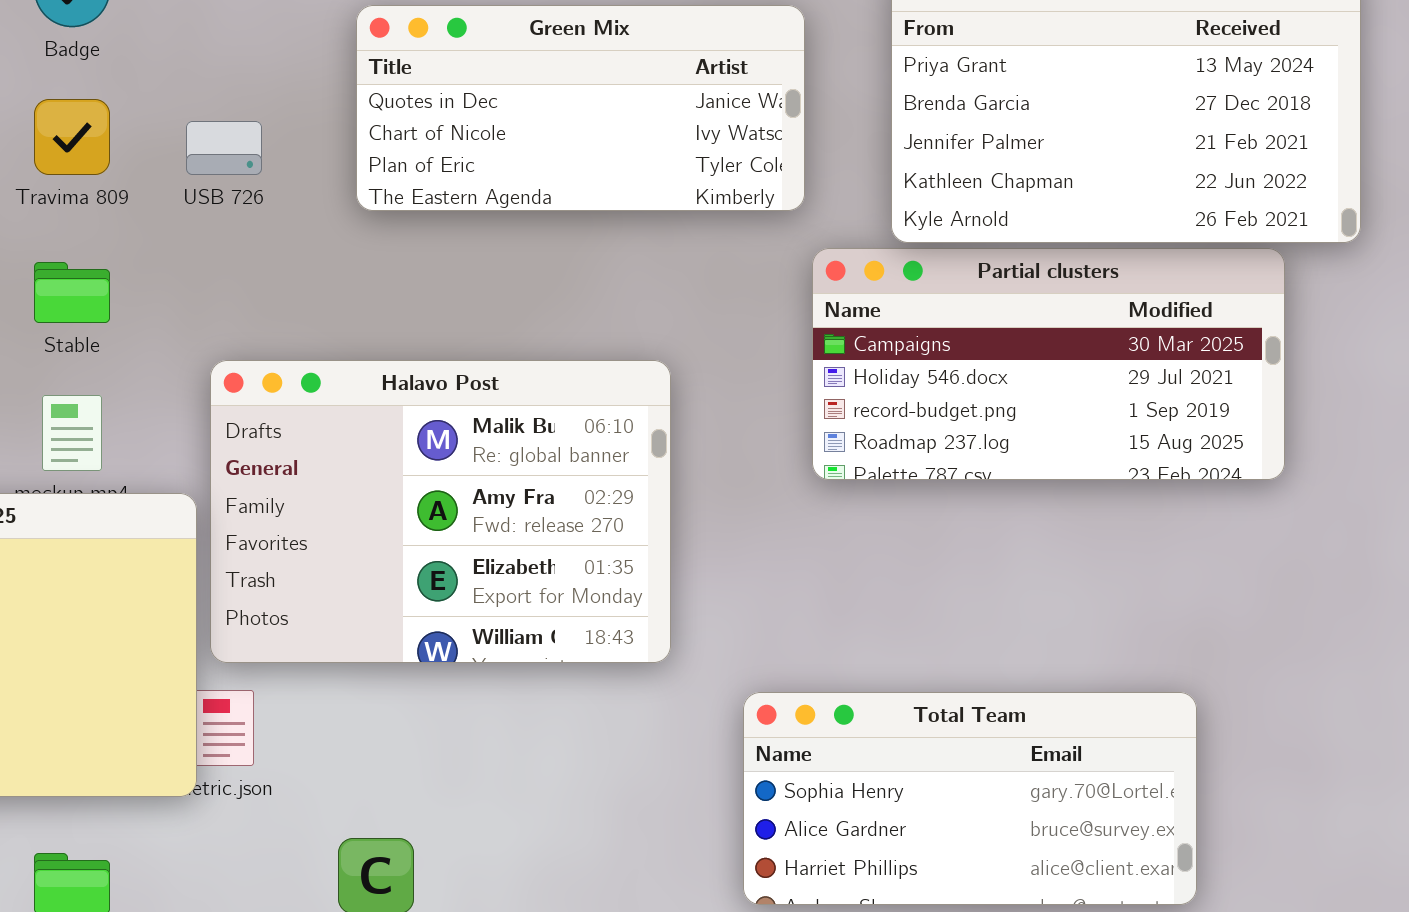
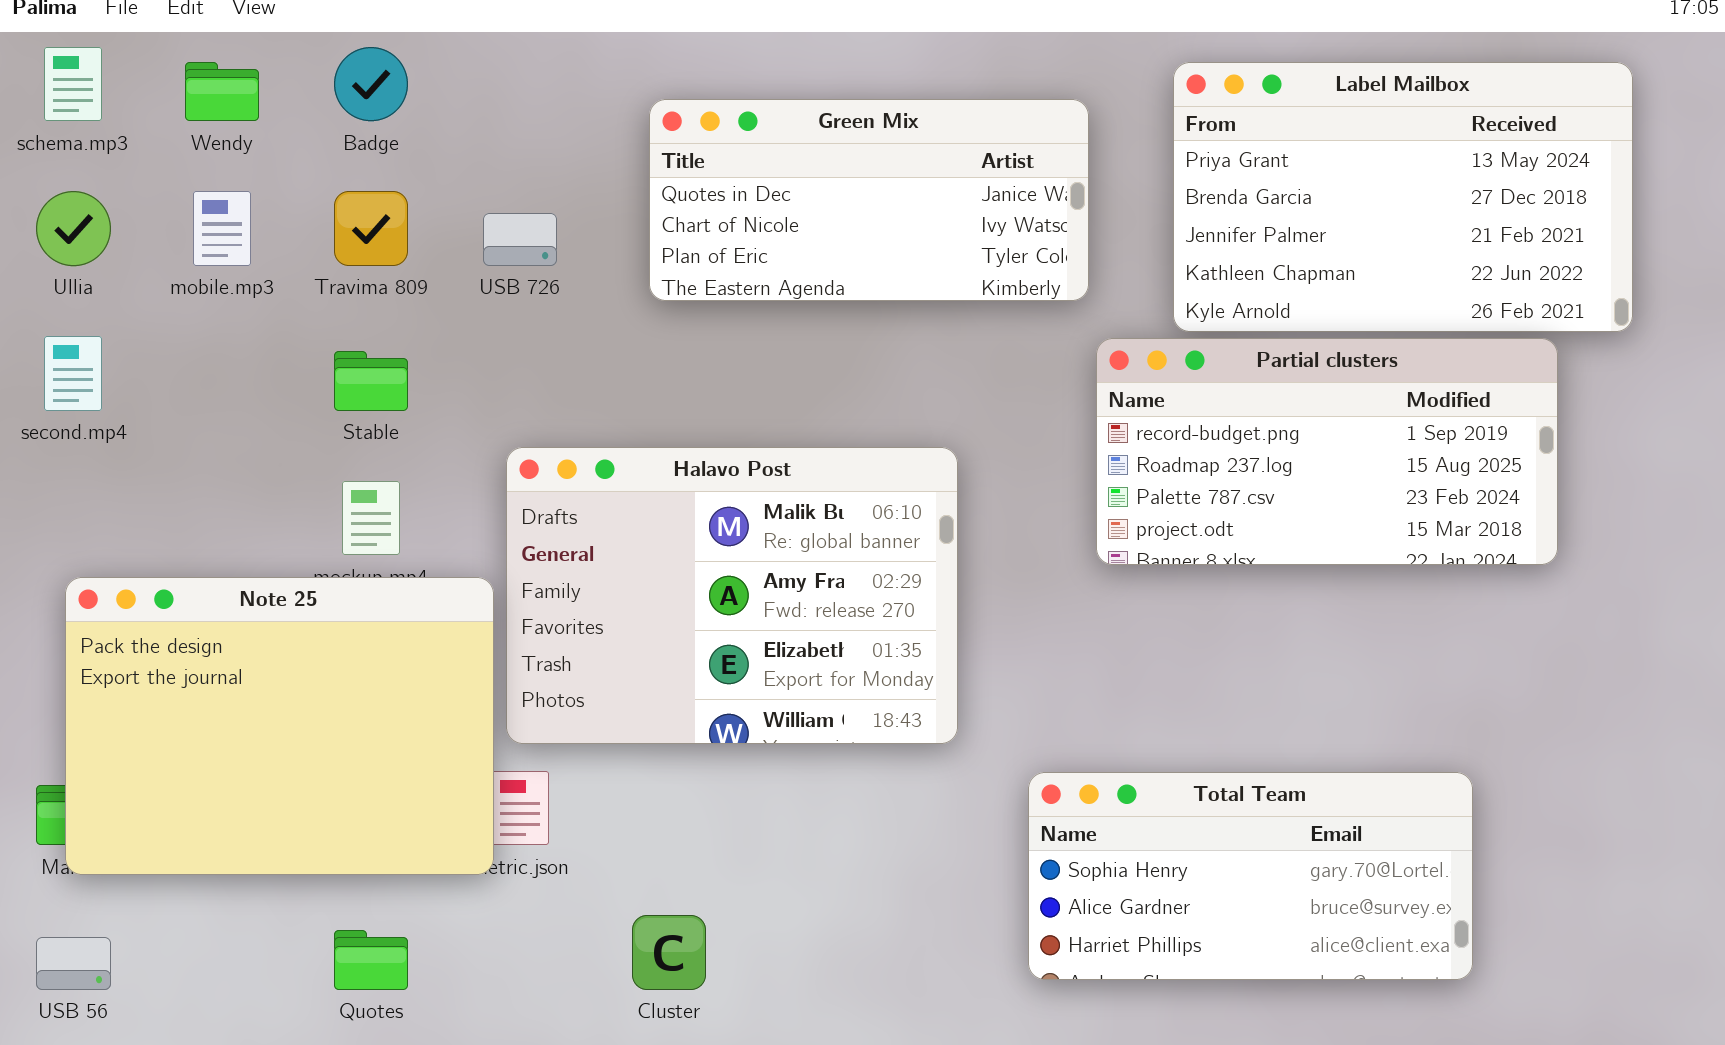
Partial clusters: [812,248,1285,480] -> [1096,338,1558,565], scrolled down 2 rows

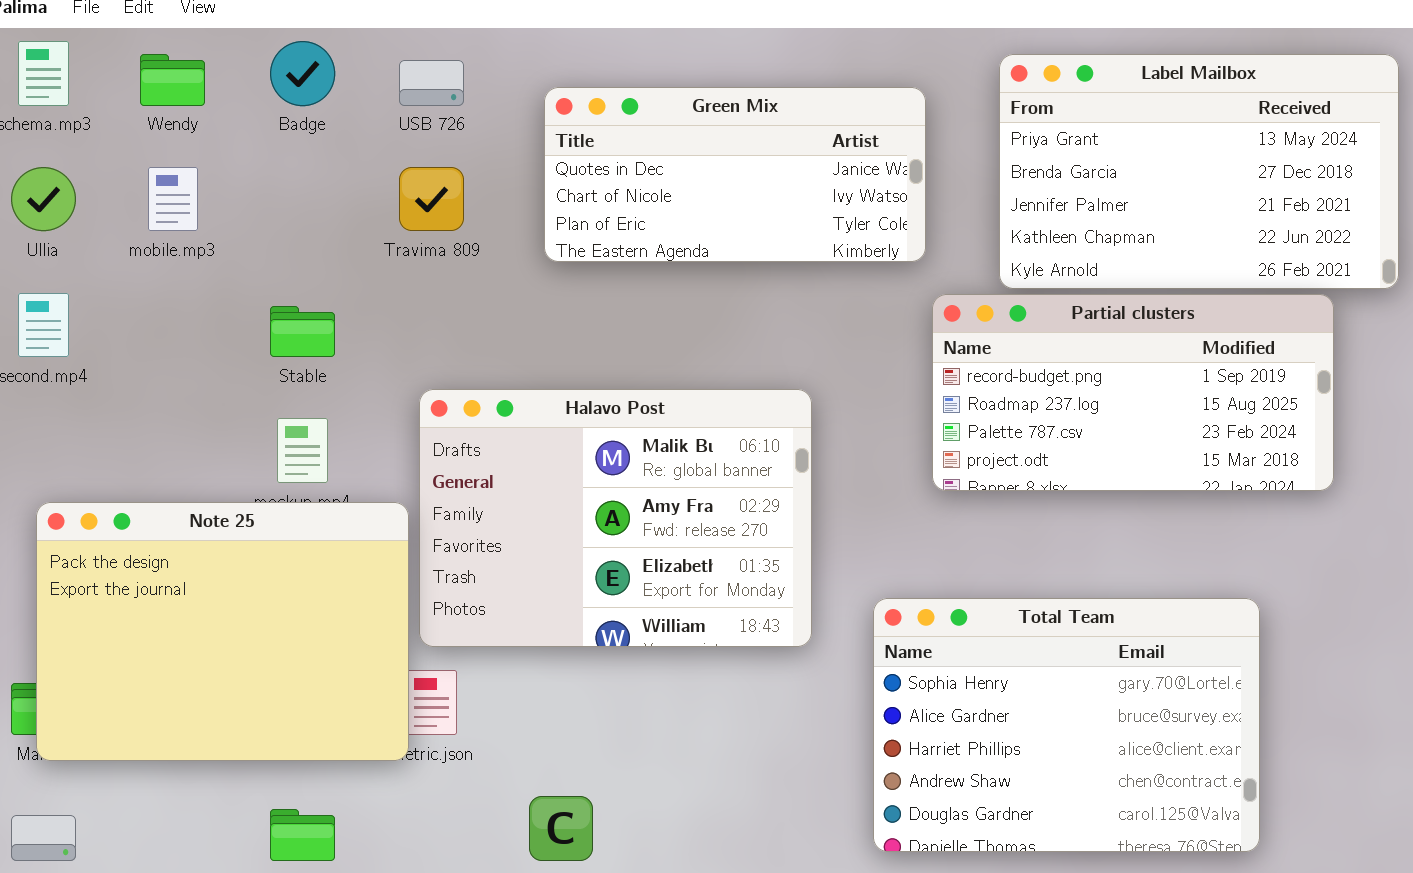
Travima 809: [334,191,408,266] -> [399,167,464,231], moved
USB 726: [483,213,557,266] -> [399,60,464,106], moved
Total Team: [1028,772,1473,980] -> [873,598,1260,852], resized

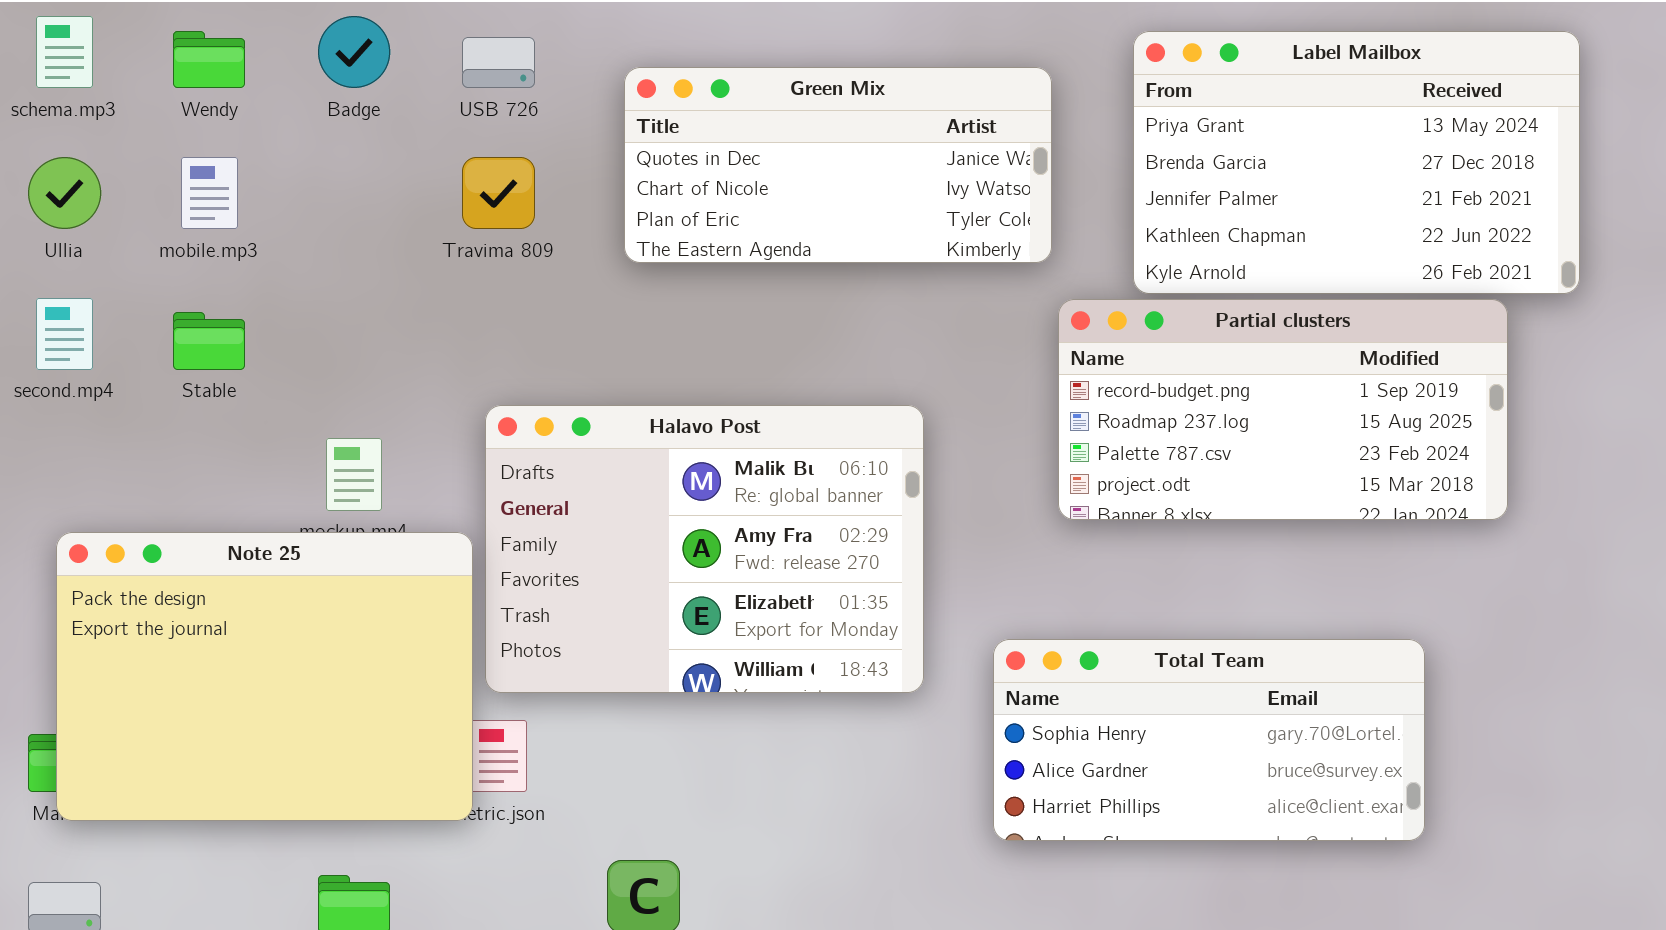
Stable: [270,306,335,357] -> [173,312,245,370], moved
Total Team: [873,598,1260,852] -> [993,639,1425,841], resized

